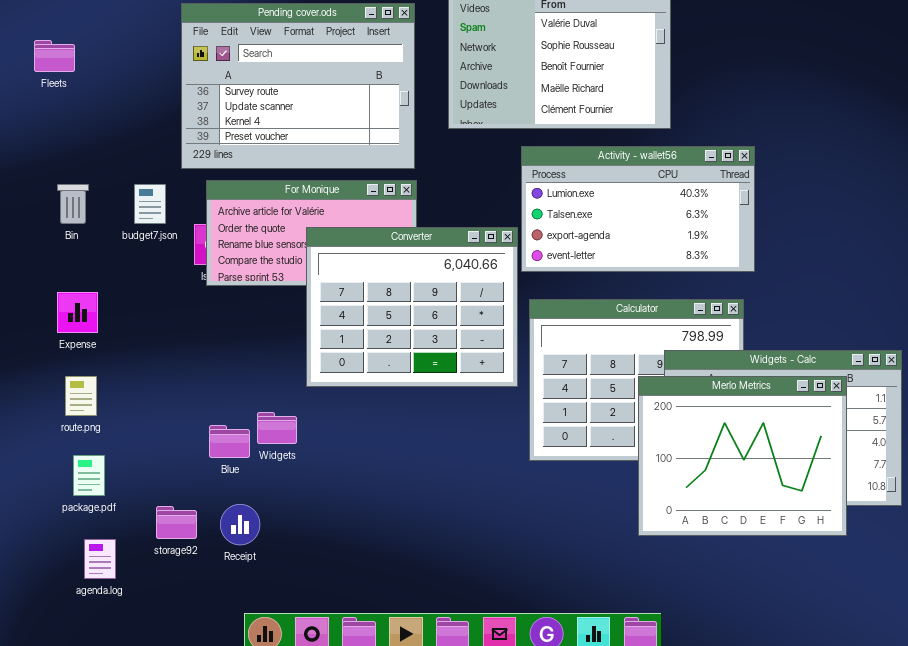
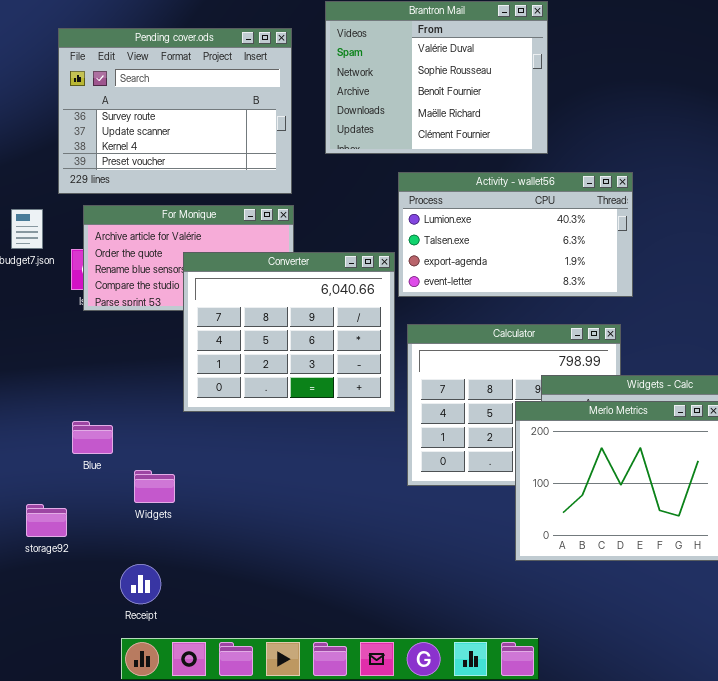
Widgets: [257,412,297,444] -> [134,470,175,503], moved
Blue: [209,425,250,458] -> [72,421,113,454], moved
Receipt: [220,504,260,545] -> [120,564,161,604], moved
storage92: [156,506,197,539] -> [26,504,67,537], moved

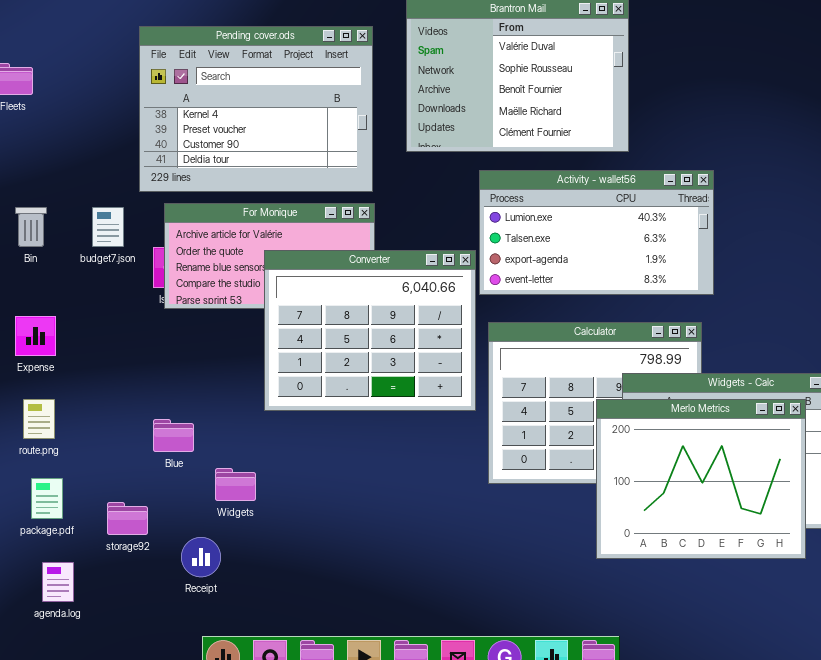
Pending cover.ods: [58,28,292,194] -> [139,26,373,192], scrolled down 2 rows
Receipt: [120,564,161,604] -> [181,537,221,577], moved

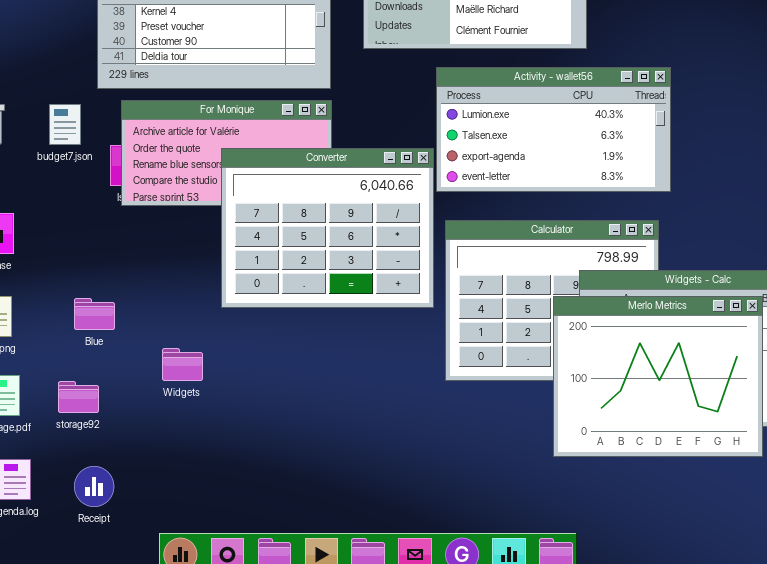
Blue: [153,419,194,452] -> [74,298,115,330], moved
Widgets: [215,468,256,501] -> [162,348,203,381], moved
storage92: [107,502,148,535] -> [58,381,99,413], moved
Receipt: [181,537,221,577] -> [74,466,114,507], moved

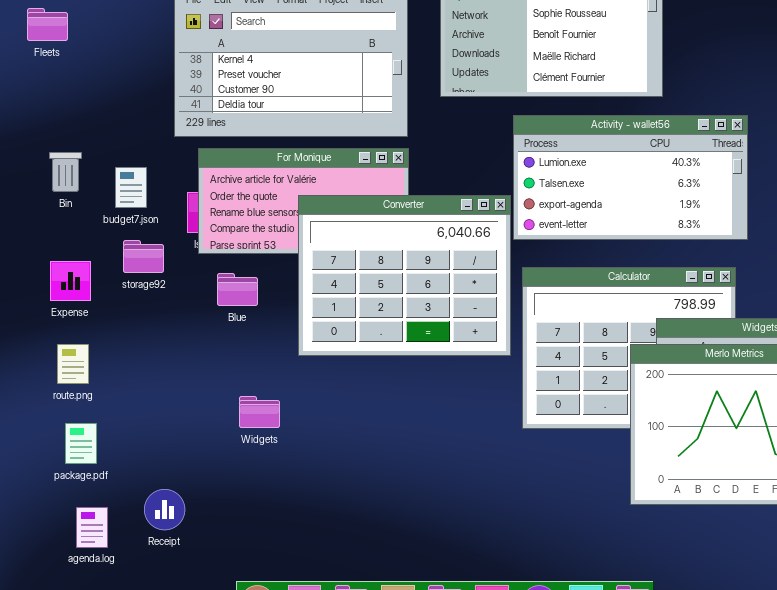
budget7.json: [49,104,81,145] -> [115,167,147,208], moved
Blue: [74,298,115,330] -> [217,273,258,306], moved
storage92: [58,381,99,413] -> [123,240,164,273], moved
Receipt: [74,466,114,507] -> [144,489,185,530], moved

